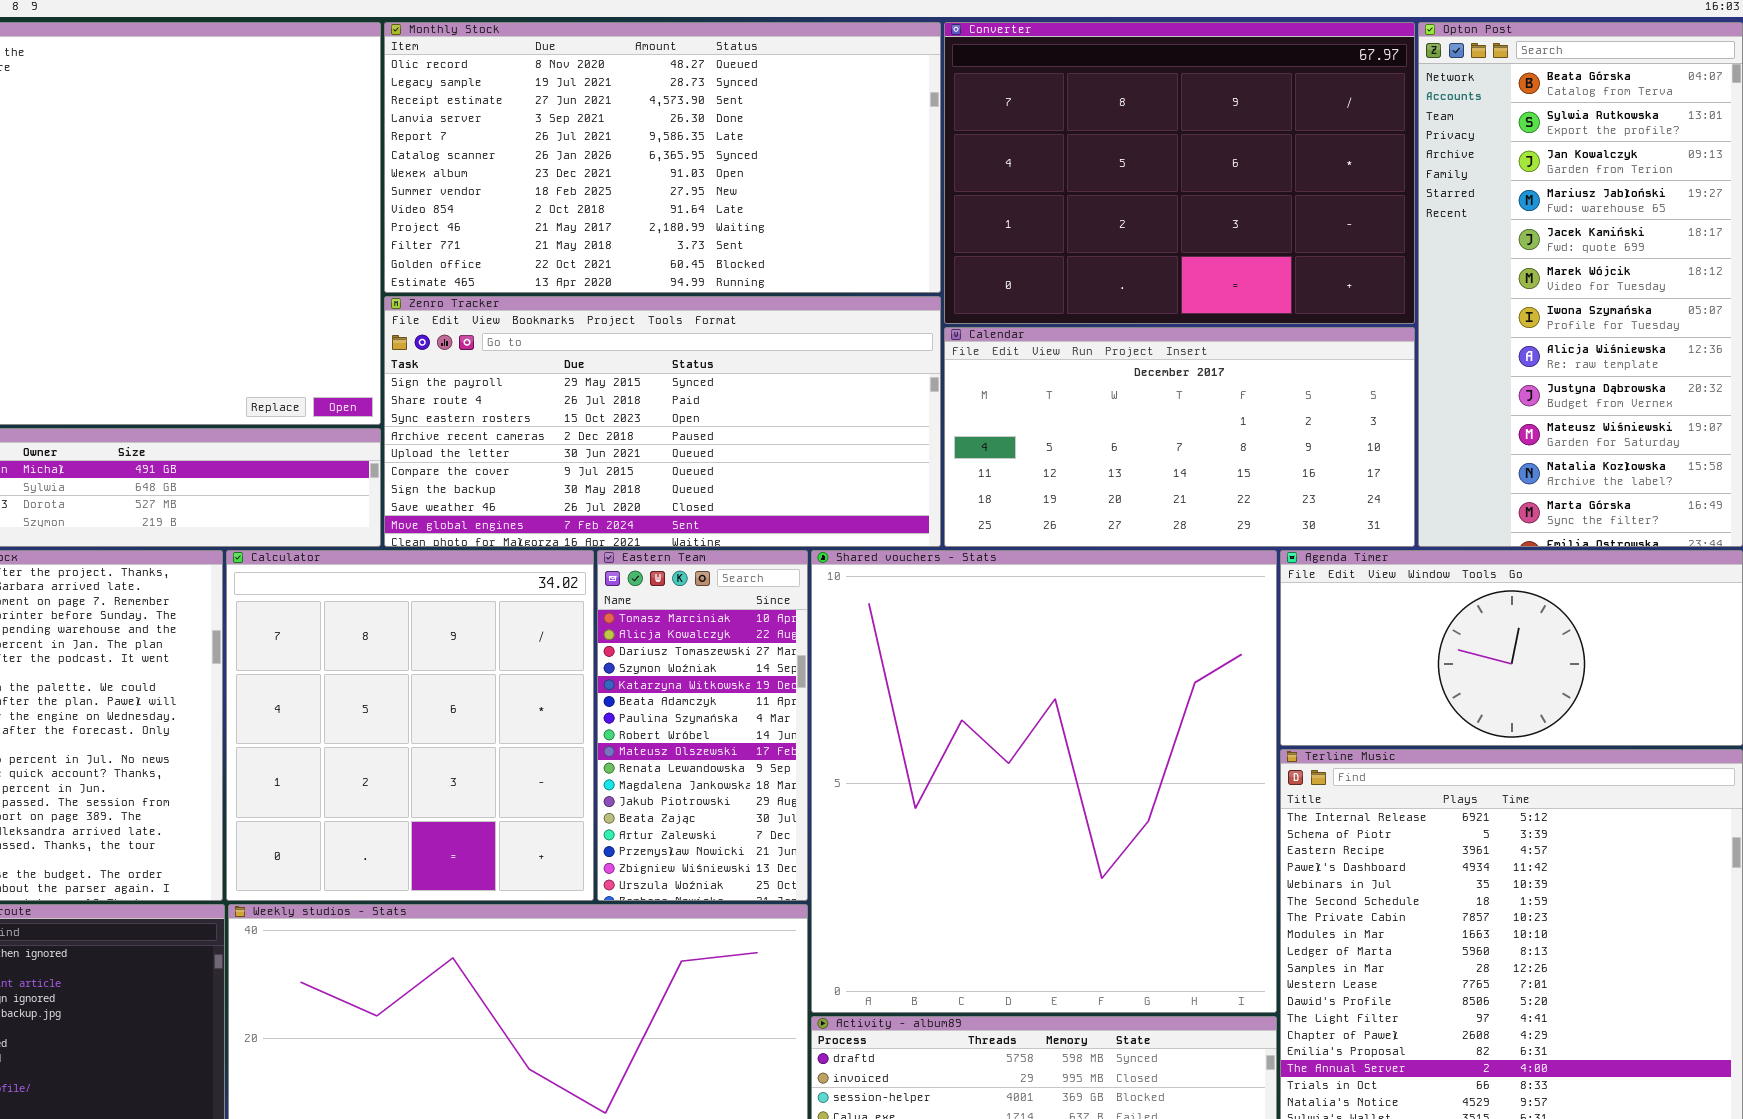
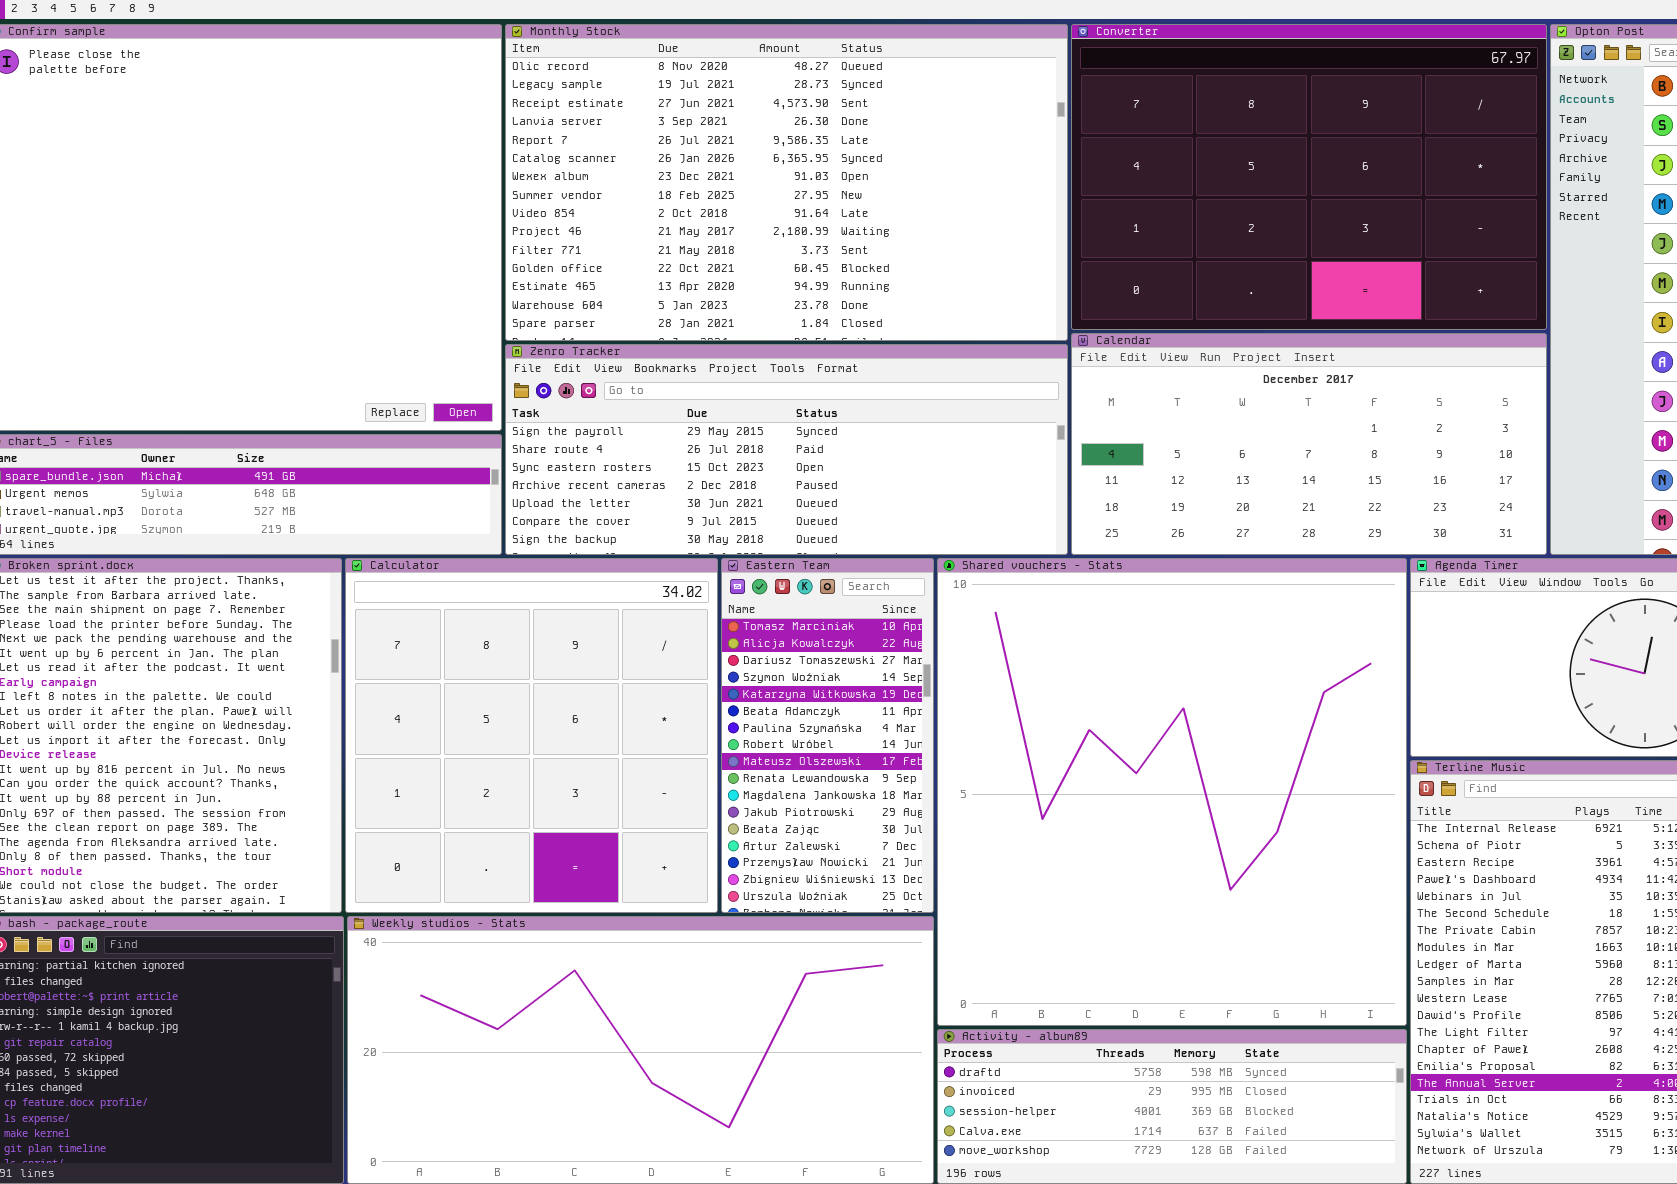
Monthly Stock: [384,22,941,293] -> [505,24,1068,341], resized
Zenro Tracker: [384,296,941,547] -> [505,344,1068,555], resized

